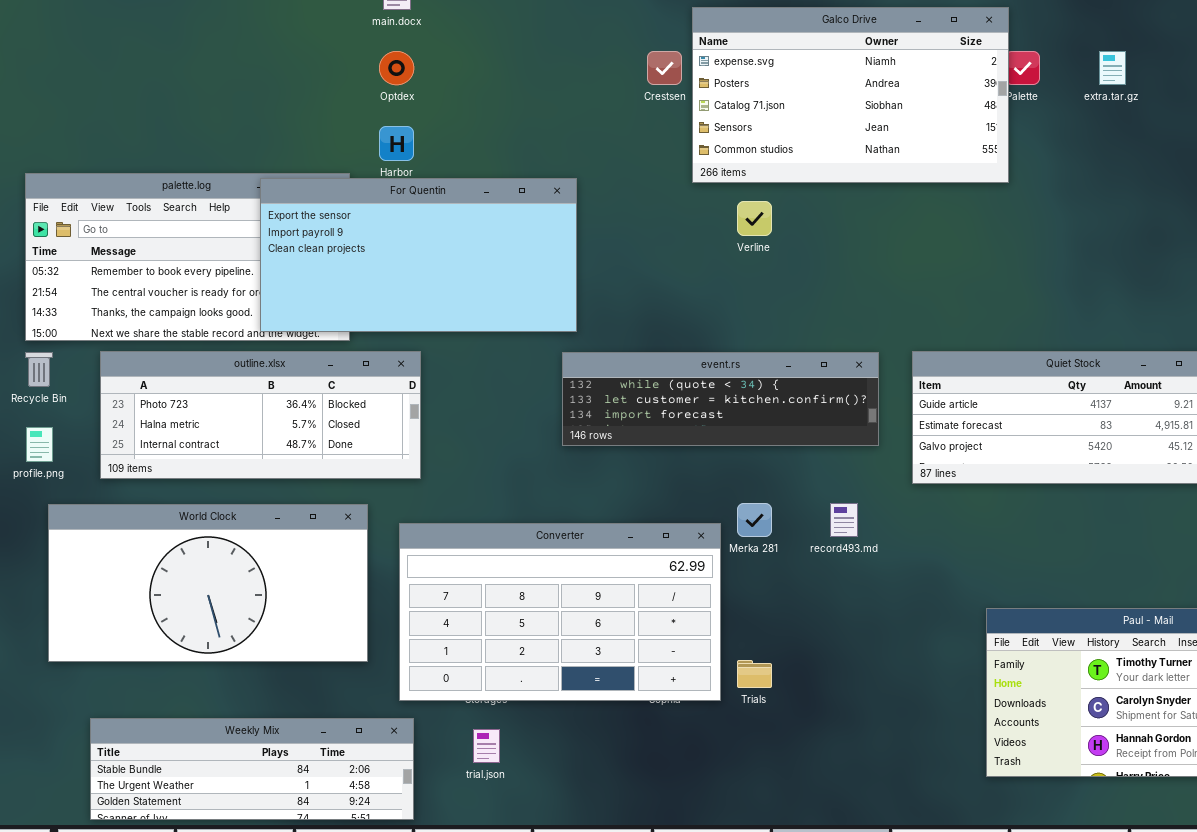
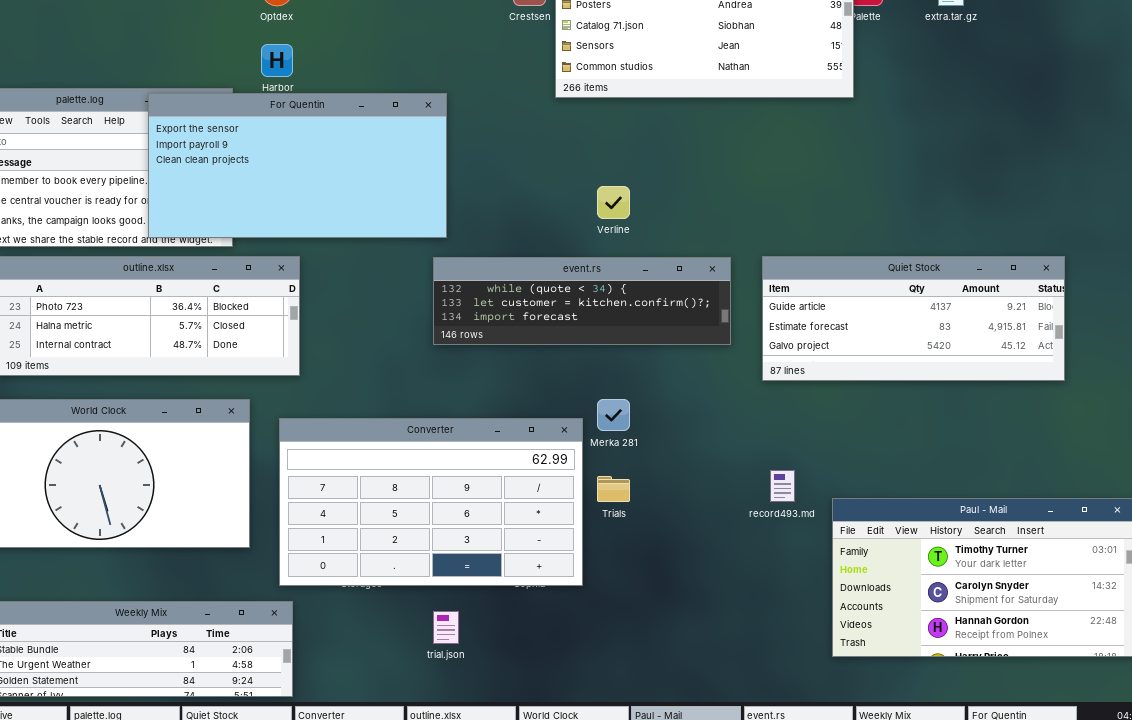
Verline: [737,201,772,236] -> [597,186,630,219], moved
record493.md: [830,503,858,537] -> [770,470,795,502], moved
Trials: [737,660,772,688] -> [597,476,630,502], moved
trial.json: [473,729,500,763] -> [433,611,459,644], moved

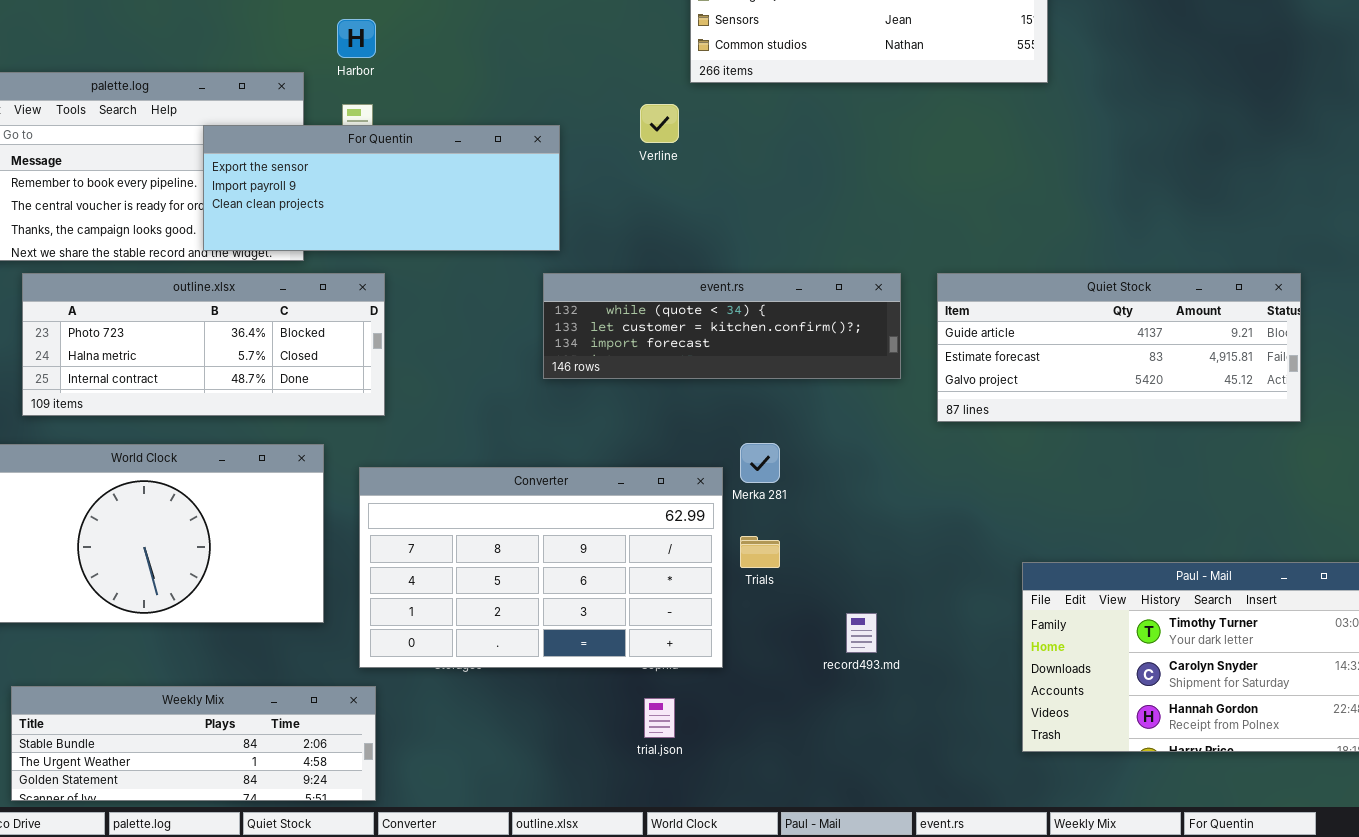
For Quentin: [148,93,447,238] -> [203,125,560,251], resized
Verline: [597,186,630,219] -> [640,104,679,143], moved
record493.md: [770,470,795,502] -> [846,613,877,653], moved
trial.json: [433,611,459,644] -> [644,698,675,738], moved

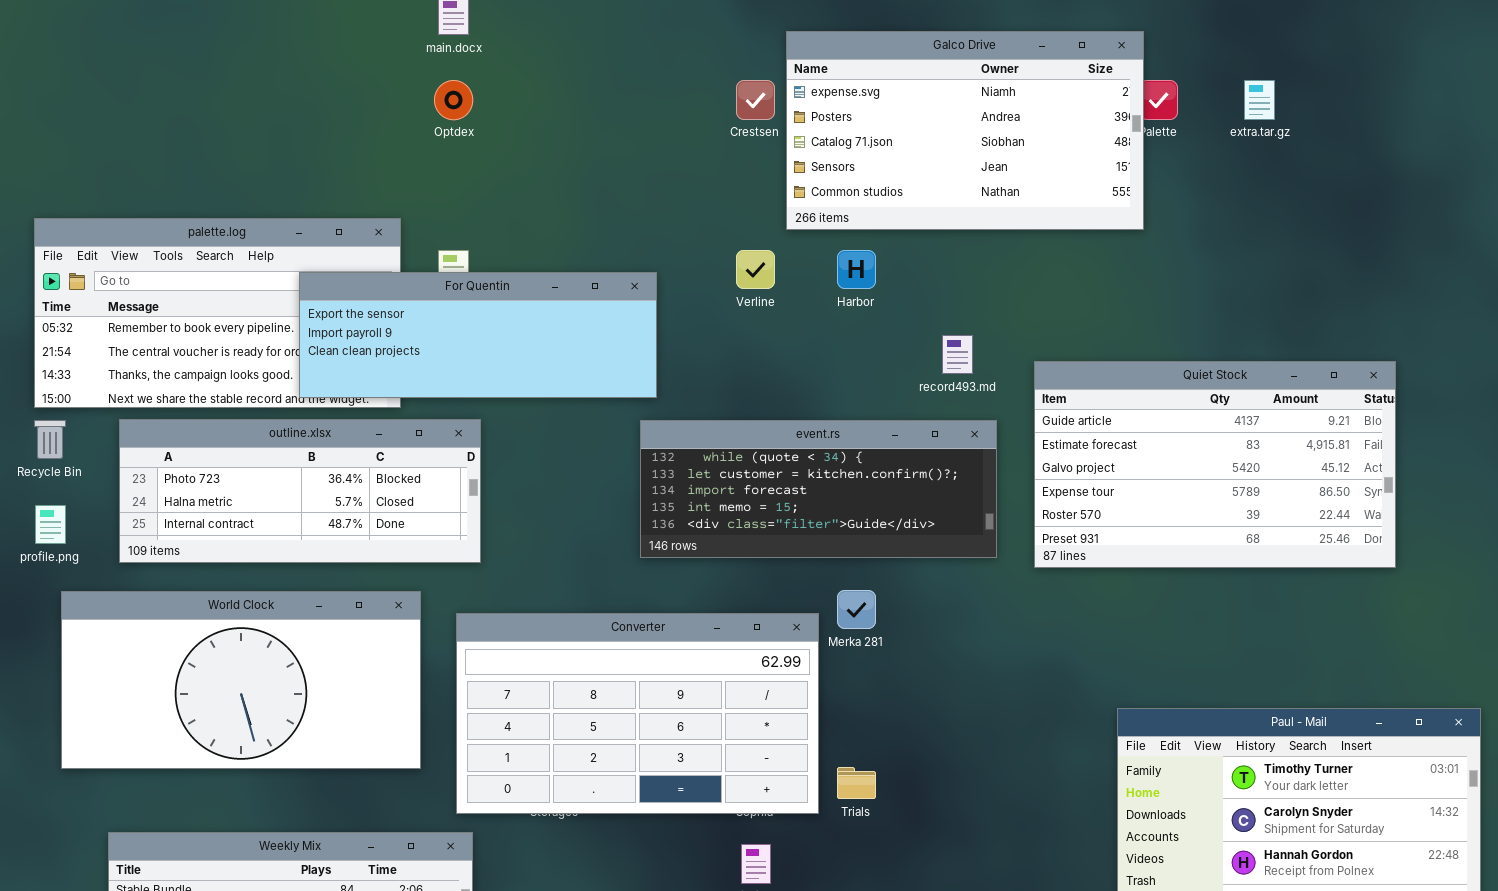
Harbor: [337,19,376,58] -> [837,250,876,289], moved
Quiet Stock: [937,273,1301,422] -> [1034,361,1396,568], resized
event.rs: [543,273,901,379] -> [640,420,997,558], resized
Trials: [740,536,780,568] -> [837,767,876,799], moved
record493.md: [846,613,877,653] -> [942,335,973,374], moved

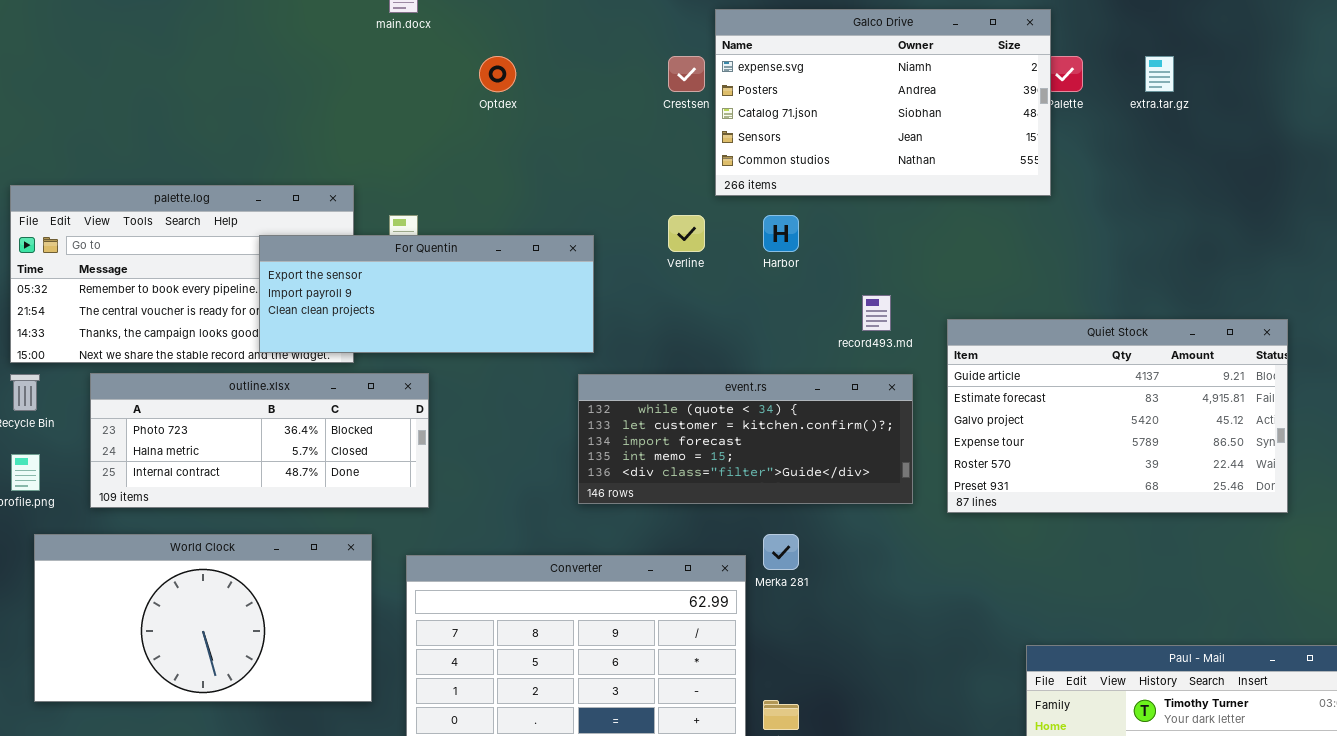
Optdex: [434,80,473,120] -> [479,56,516,92], moved

